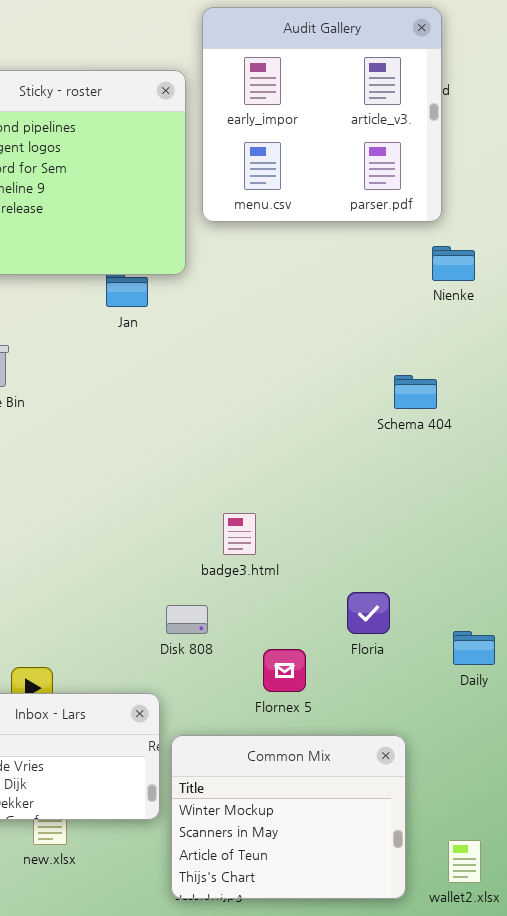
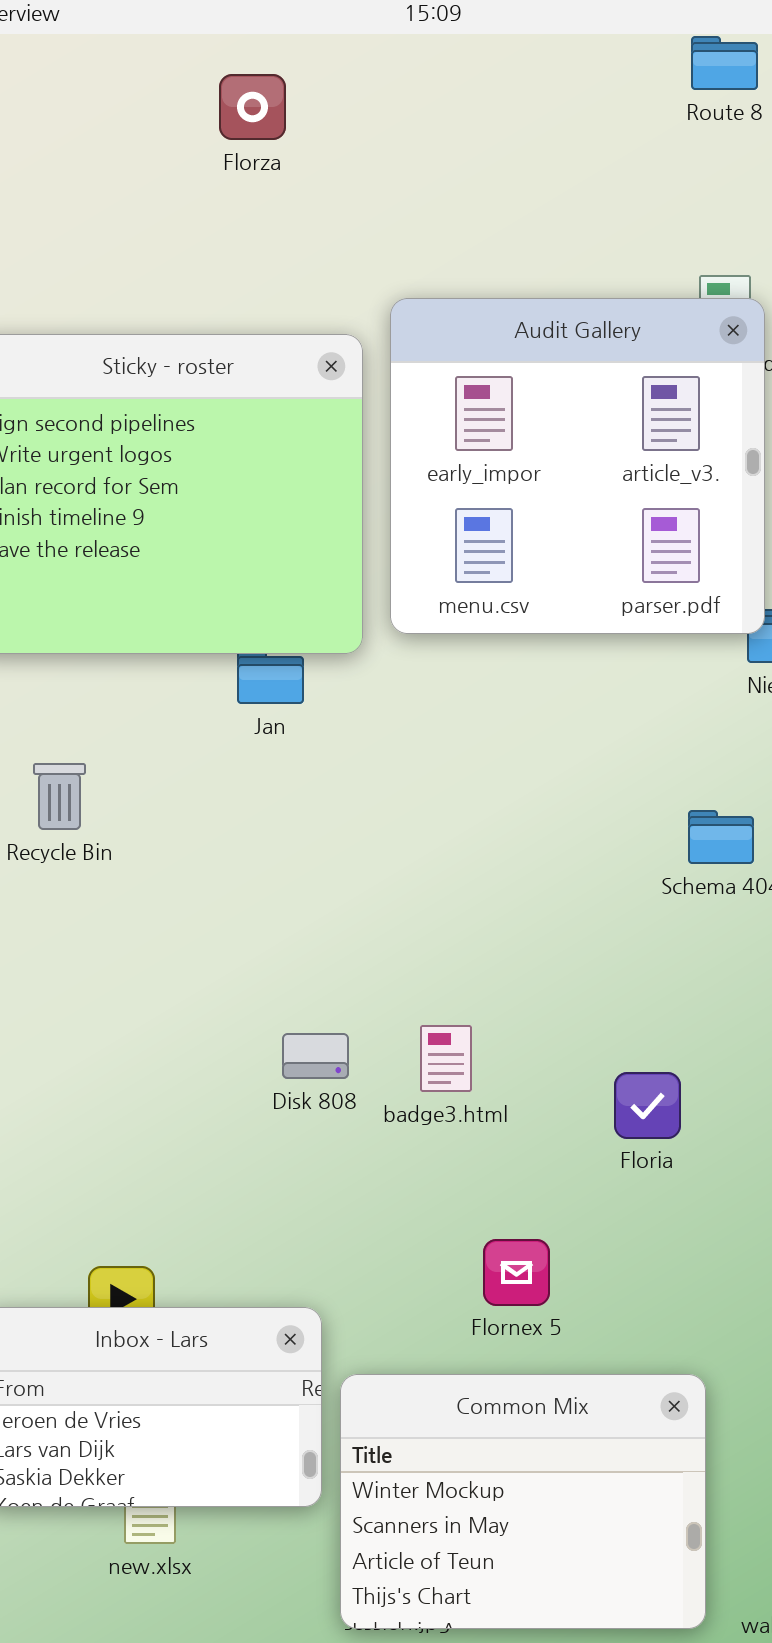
Audit Gallery: [202,7,442,222] -> [390,298,765,634], moved
Floria: [347,592,390,634] -> [614,1072,681,1139], moved
Disk 808: [166,605,208,634] -> [282,1033,349,1079], moved

